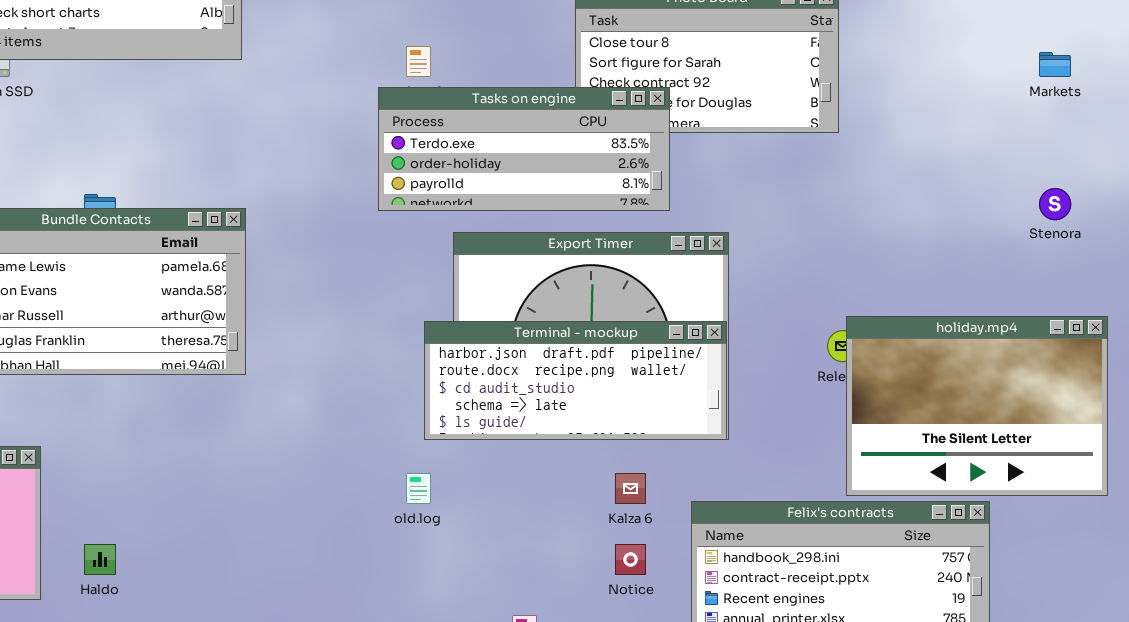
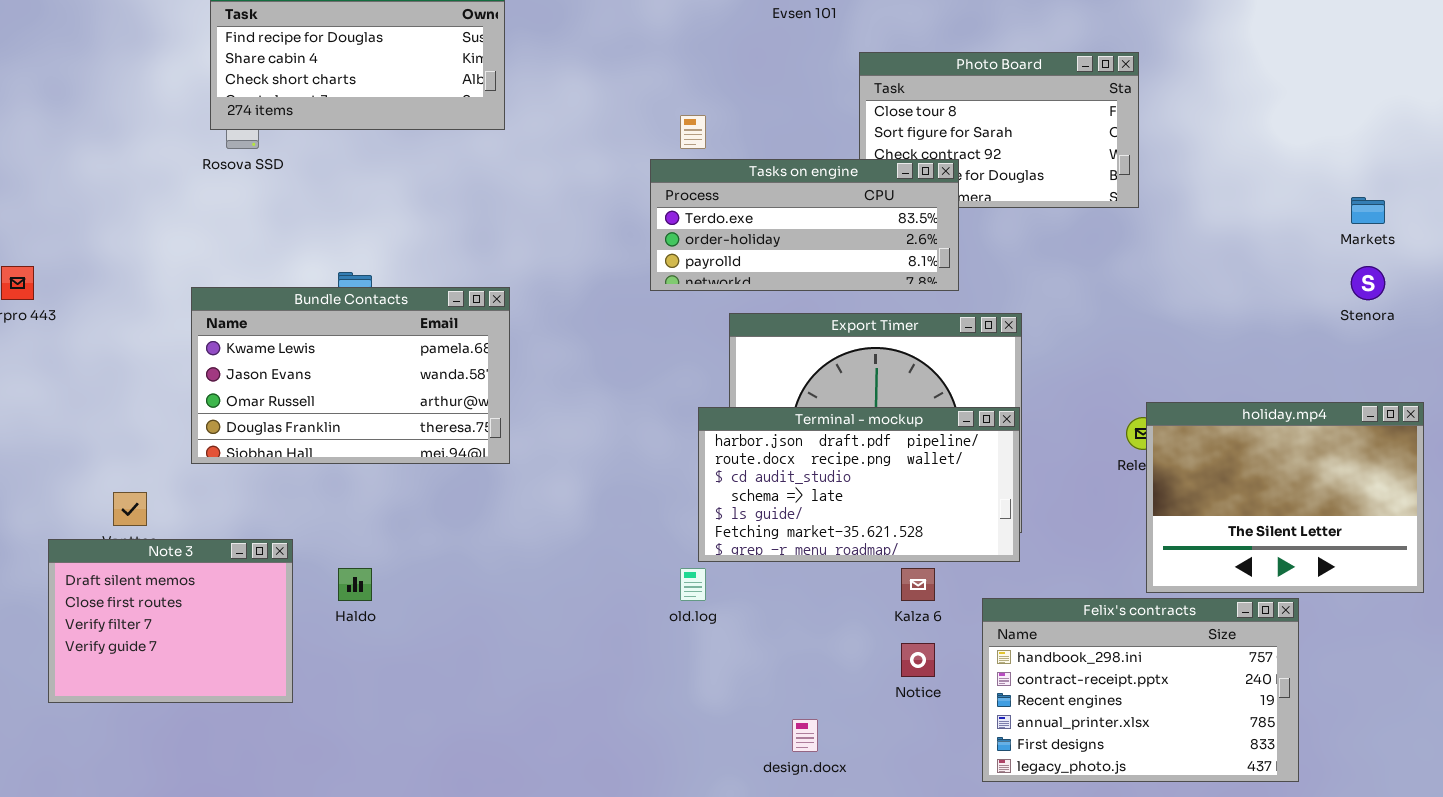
Markets: [1039,52,1071,77] -> [1351,197,1385,224], moved
Terminal - mockup: [424,321,727,440] -> [698,407,1020,562], resized
Haldo: [84,544,116,575] -> [338,568,372,601], moved

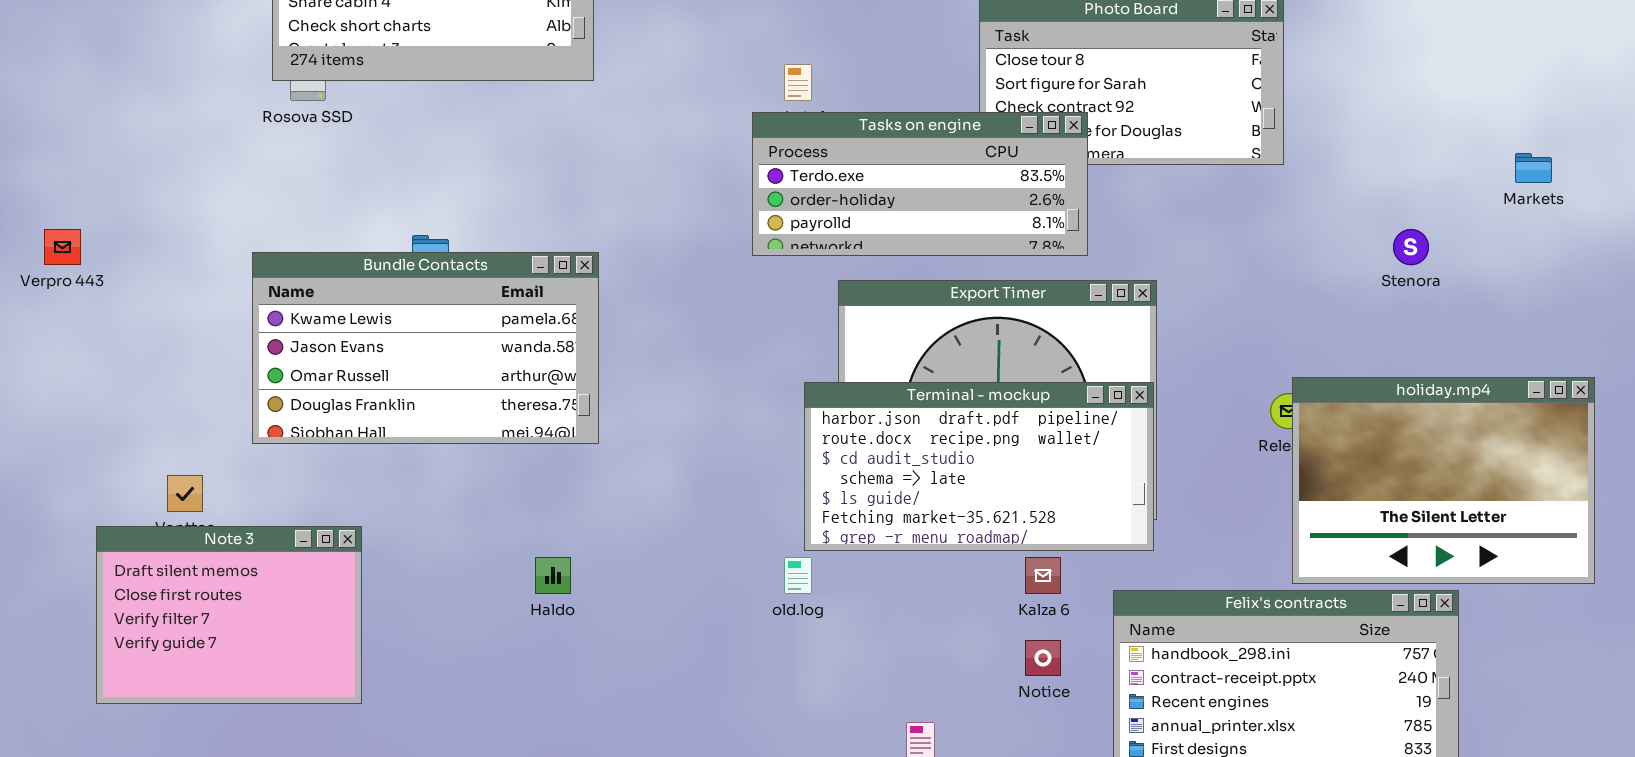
Stenora: [1351,266,1385,300] -> [1393,229,1429,265], moved
Haldo: [338,568,372,601] -> [535,557,571,594], moved

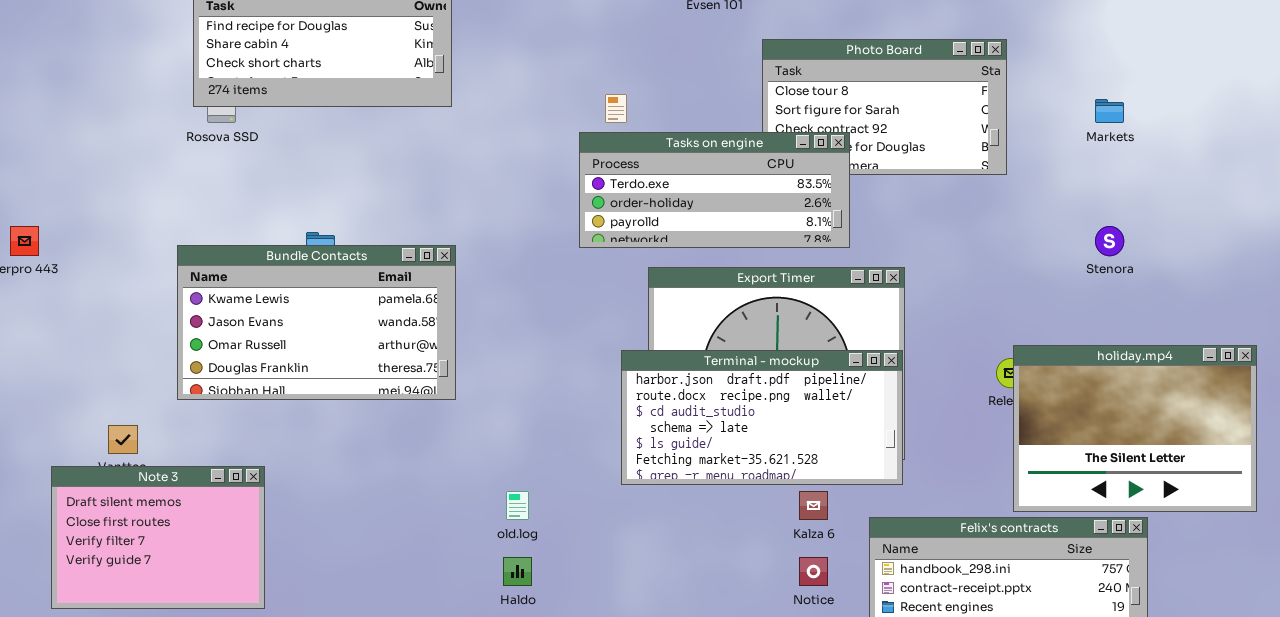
Markets: [1515,153,1552,183] -> [1095,99,1124,123], moved
Haldo: [535,557,571,594] -> [503,557,532,586], moved
old.log: [784,557,812,594] -> [506,491,529,520], moved

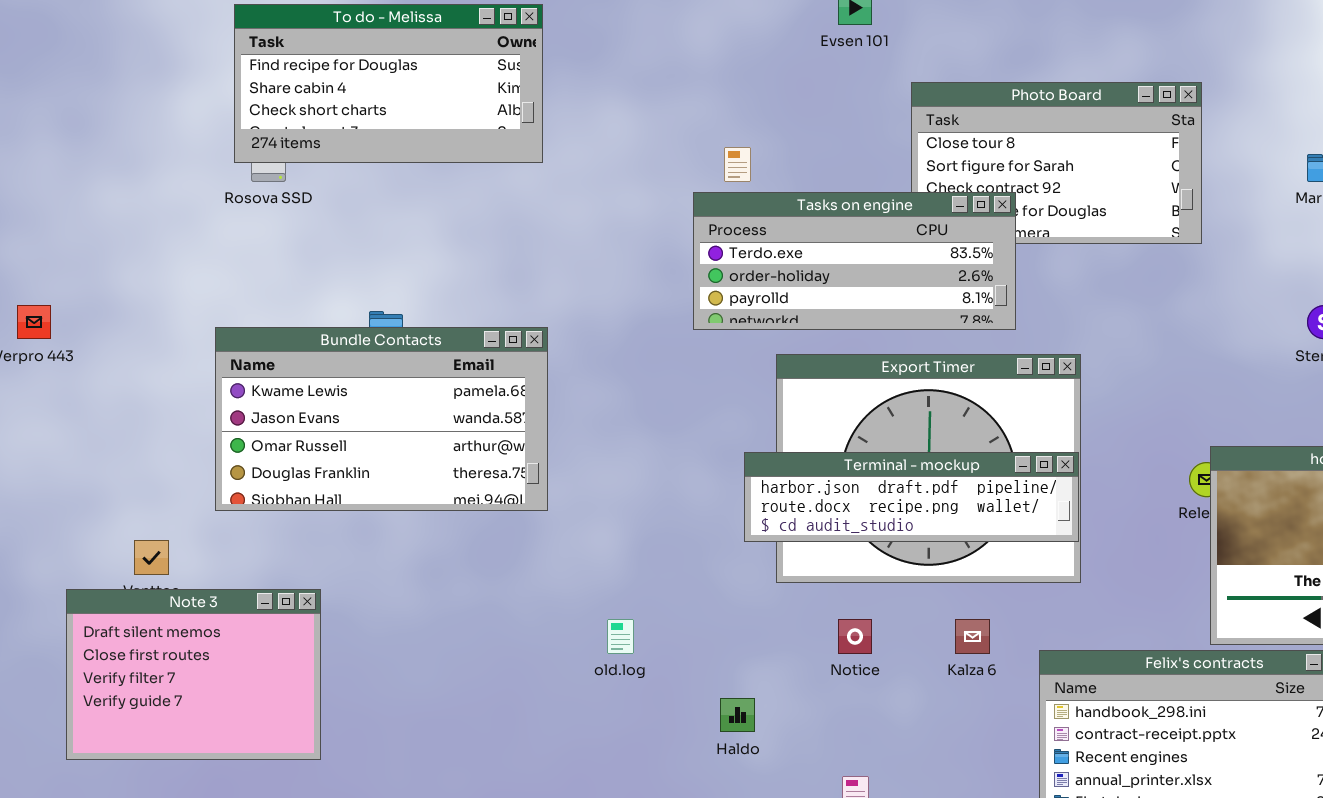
Terminal - mockup: [621,350,903,485] -> [744,452,1079,542], resized
Haldo: [503,557,532,586] -> [720,698,755,732], moved
Notice: [799,557,828,586] -> [838,619,872,654], moved

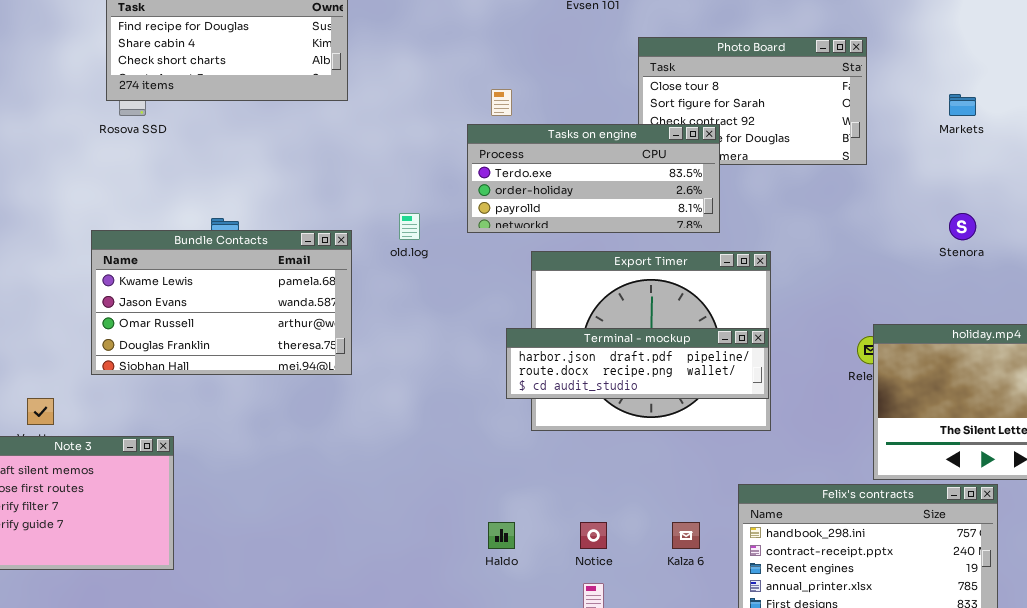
old.log: [607,619,634,654] -> [399,213,420,240], moved
Notice: [838,619,872,654] -> [580,522,607,549], moved
Kalza 6: [955,619,990,654] -> [672,522,700,549], moved

